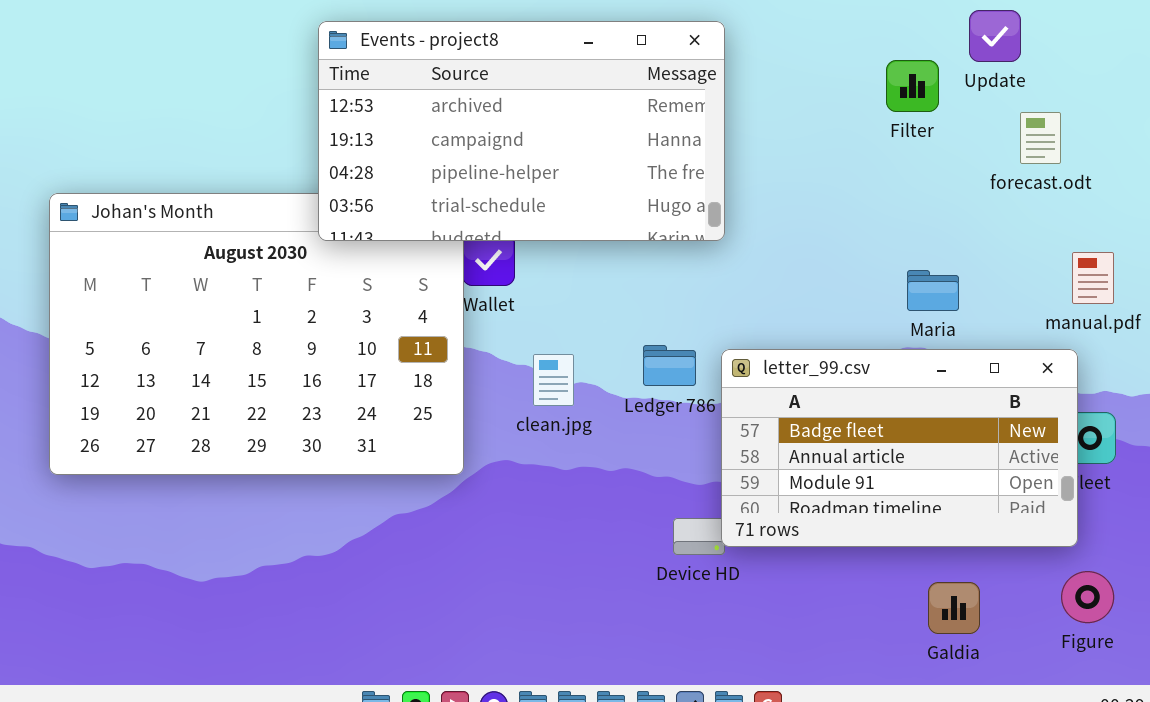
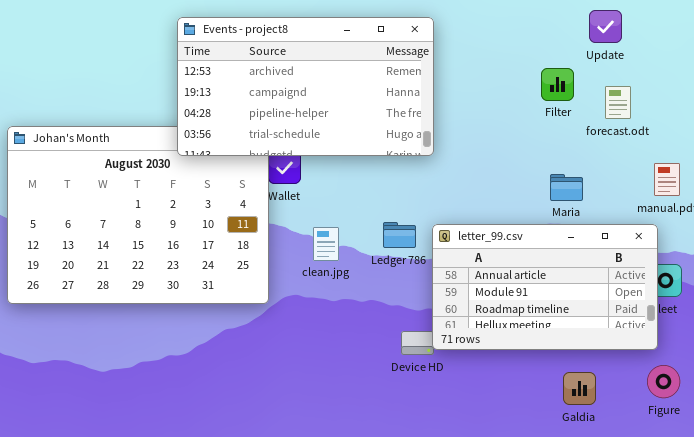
Filter: [886,60,939,112] -> [541,68,574,101], moved
forecast.odt: [1020,112,1061,164] -> [605,86,631,119], moved
letter_99.csv: [721,349,1078,547] -> [432,224,658,350], scrolled down 1 row

